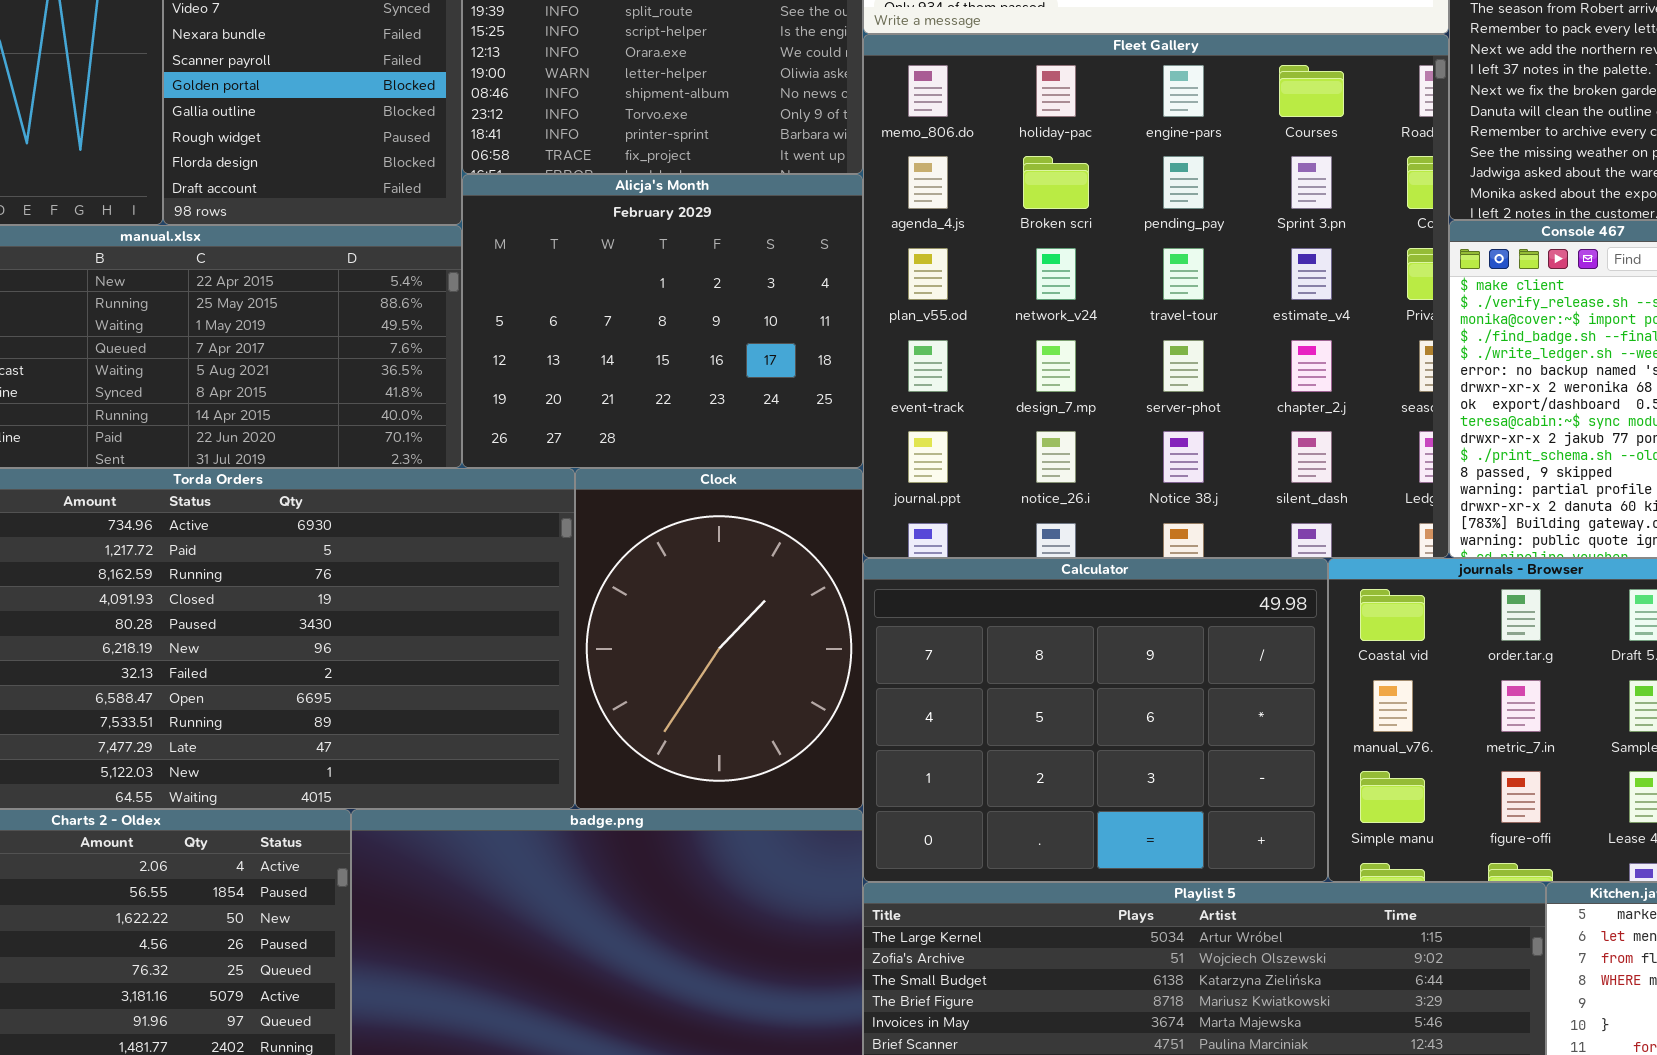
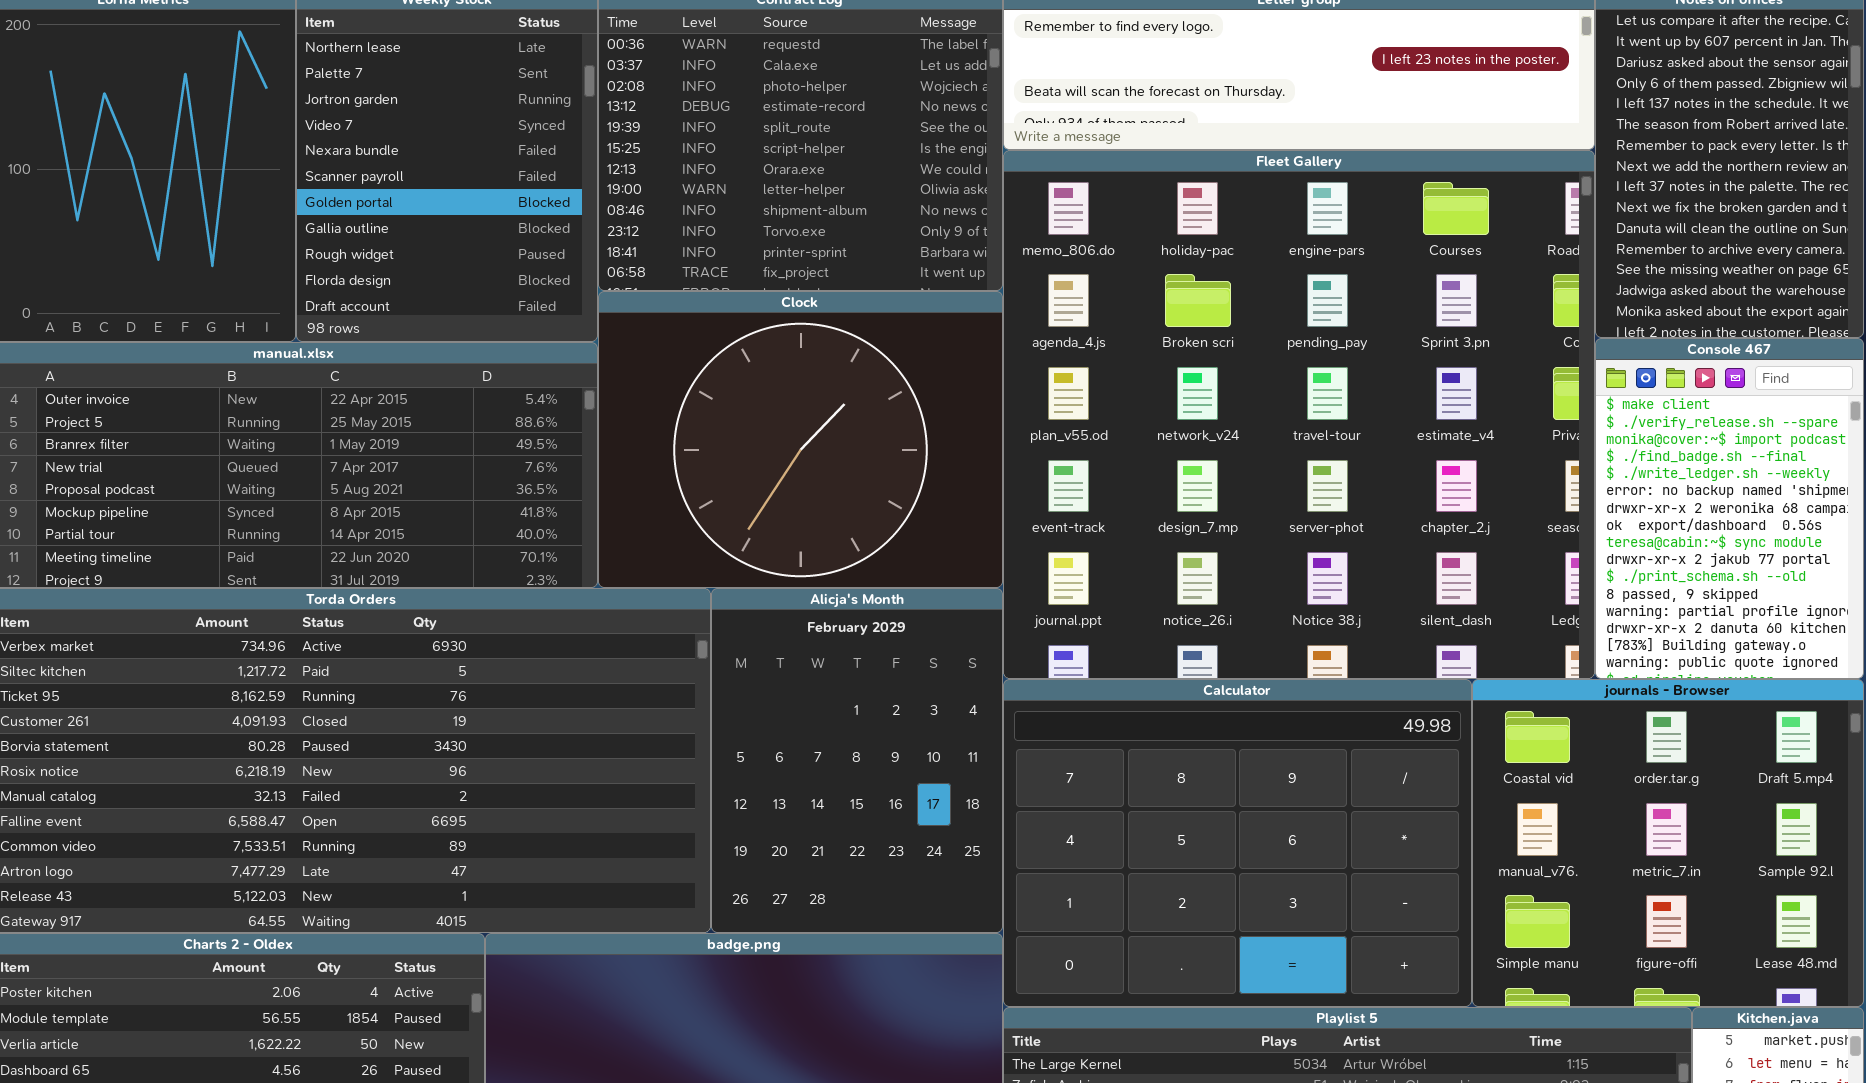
Alicja's Month: [462,174,863,468] -> [711,588,1003,933], moved, resized
Clock: [575,468,863,809] -> [598,291,1003,588], moved, resized

